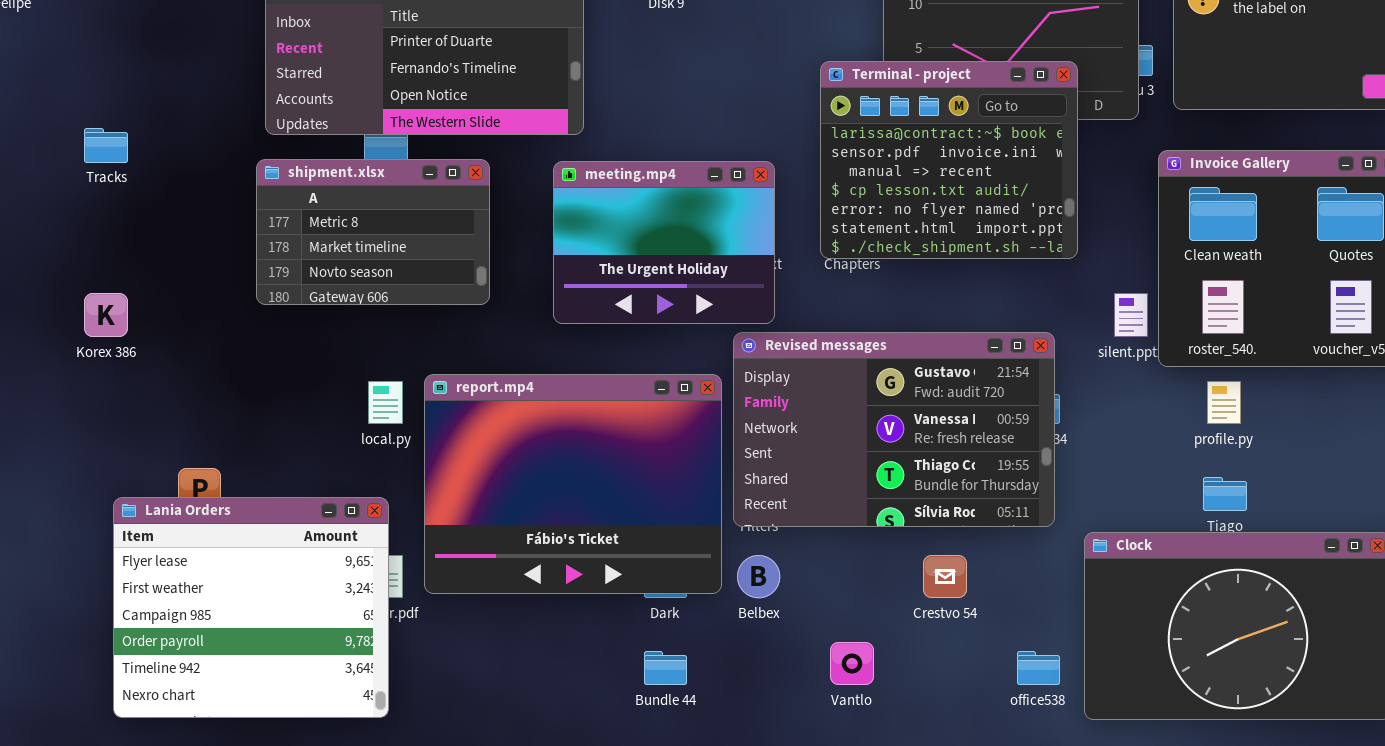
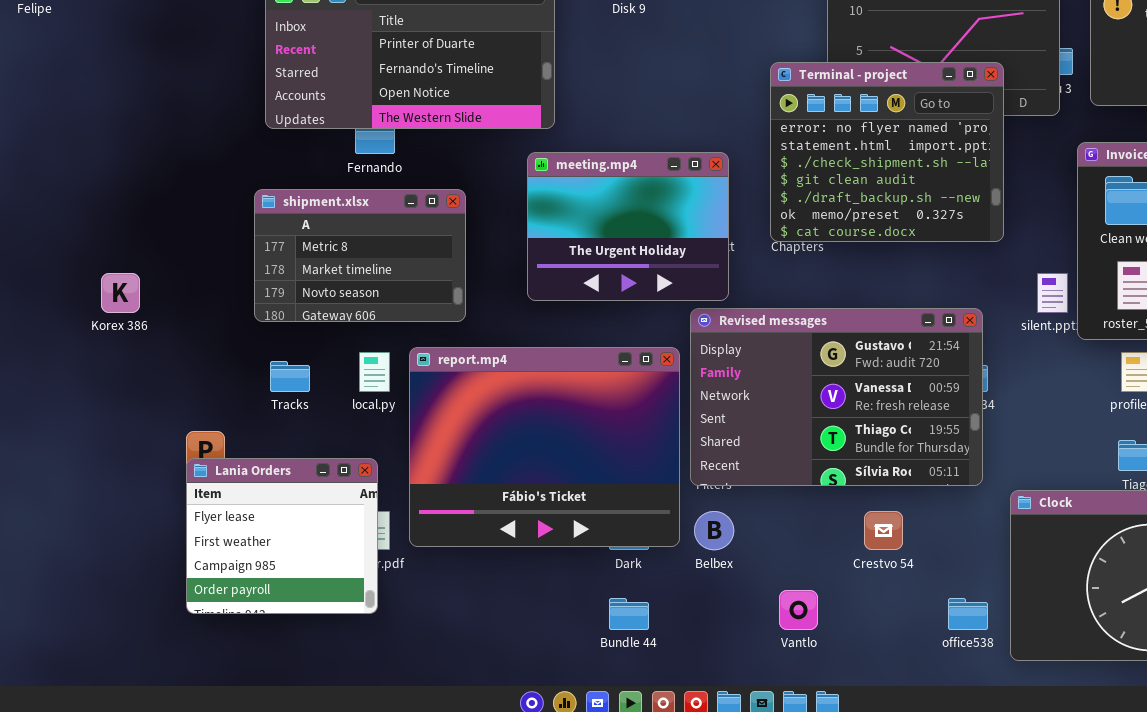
Terminal - project: [820,61,1078,259] -> [770,62,1004,242], scrolled down 4 rows
Tracks: [84,128,128,163] -> [270,361,310,392], moved
shipment.xlsx: [256,159,490,305] -> [254,189,466,322], moved
Lania Orders: [113,497,389,718] -> [186,458,378,614], resized

